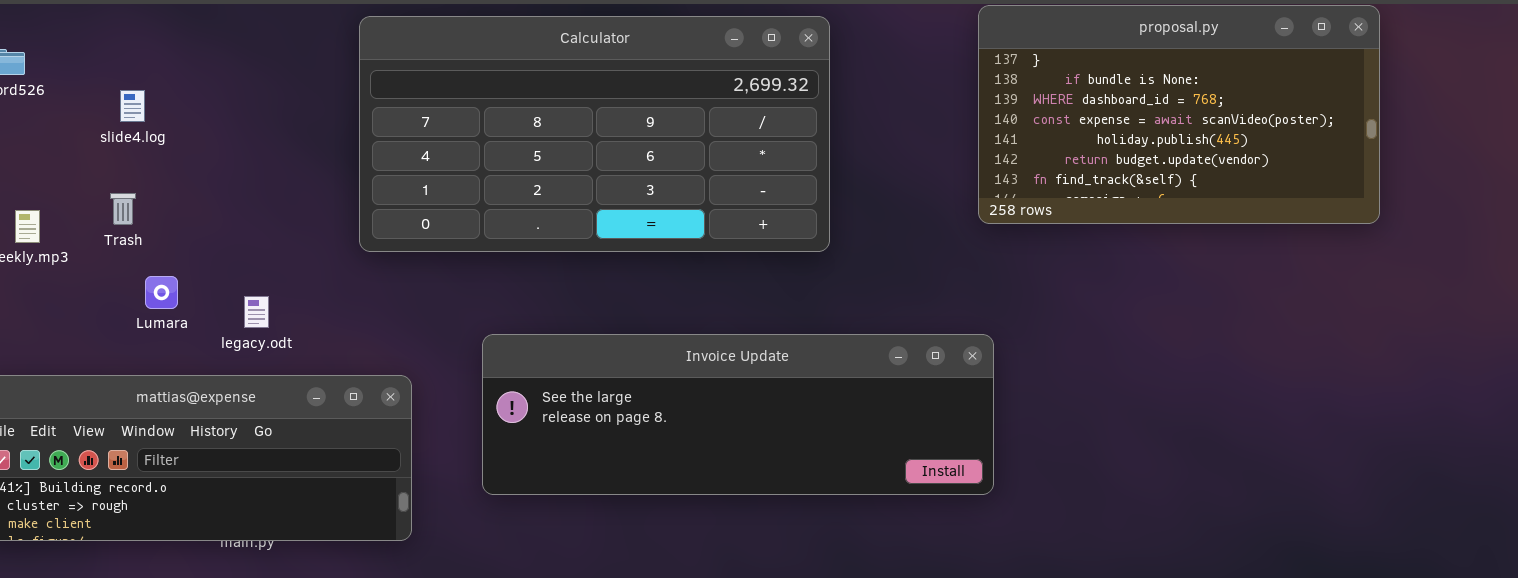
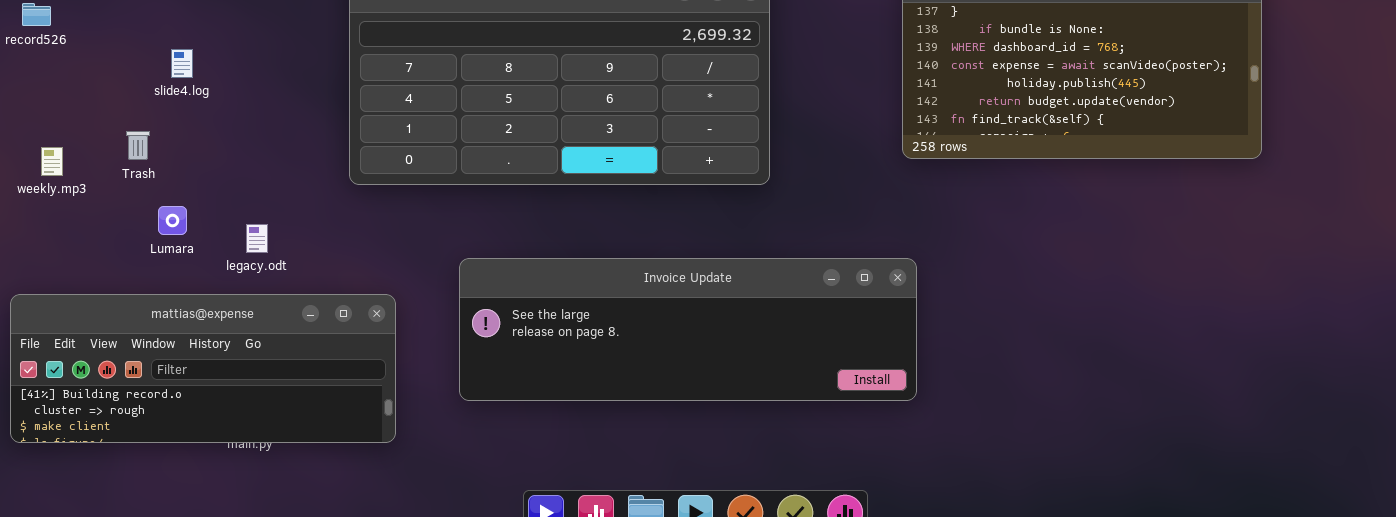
slide4.log: [120,90,145,122] -> [171,49,193,78], moved

